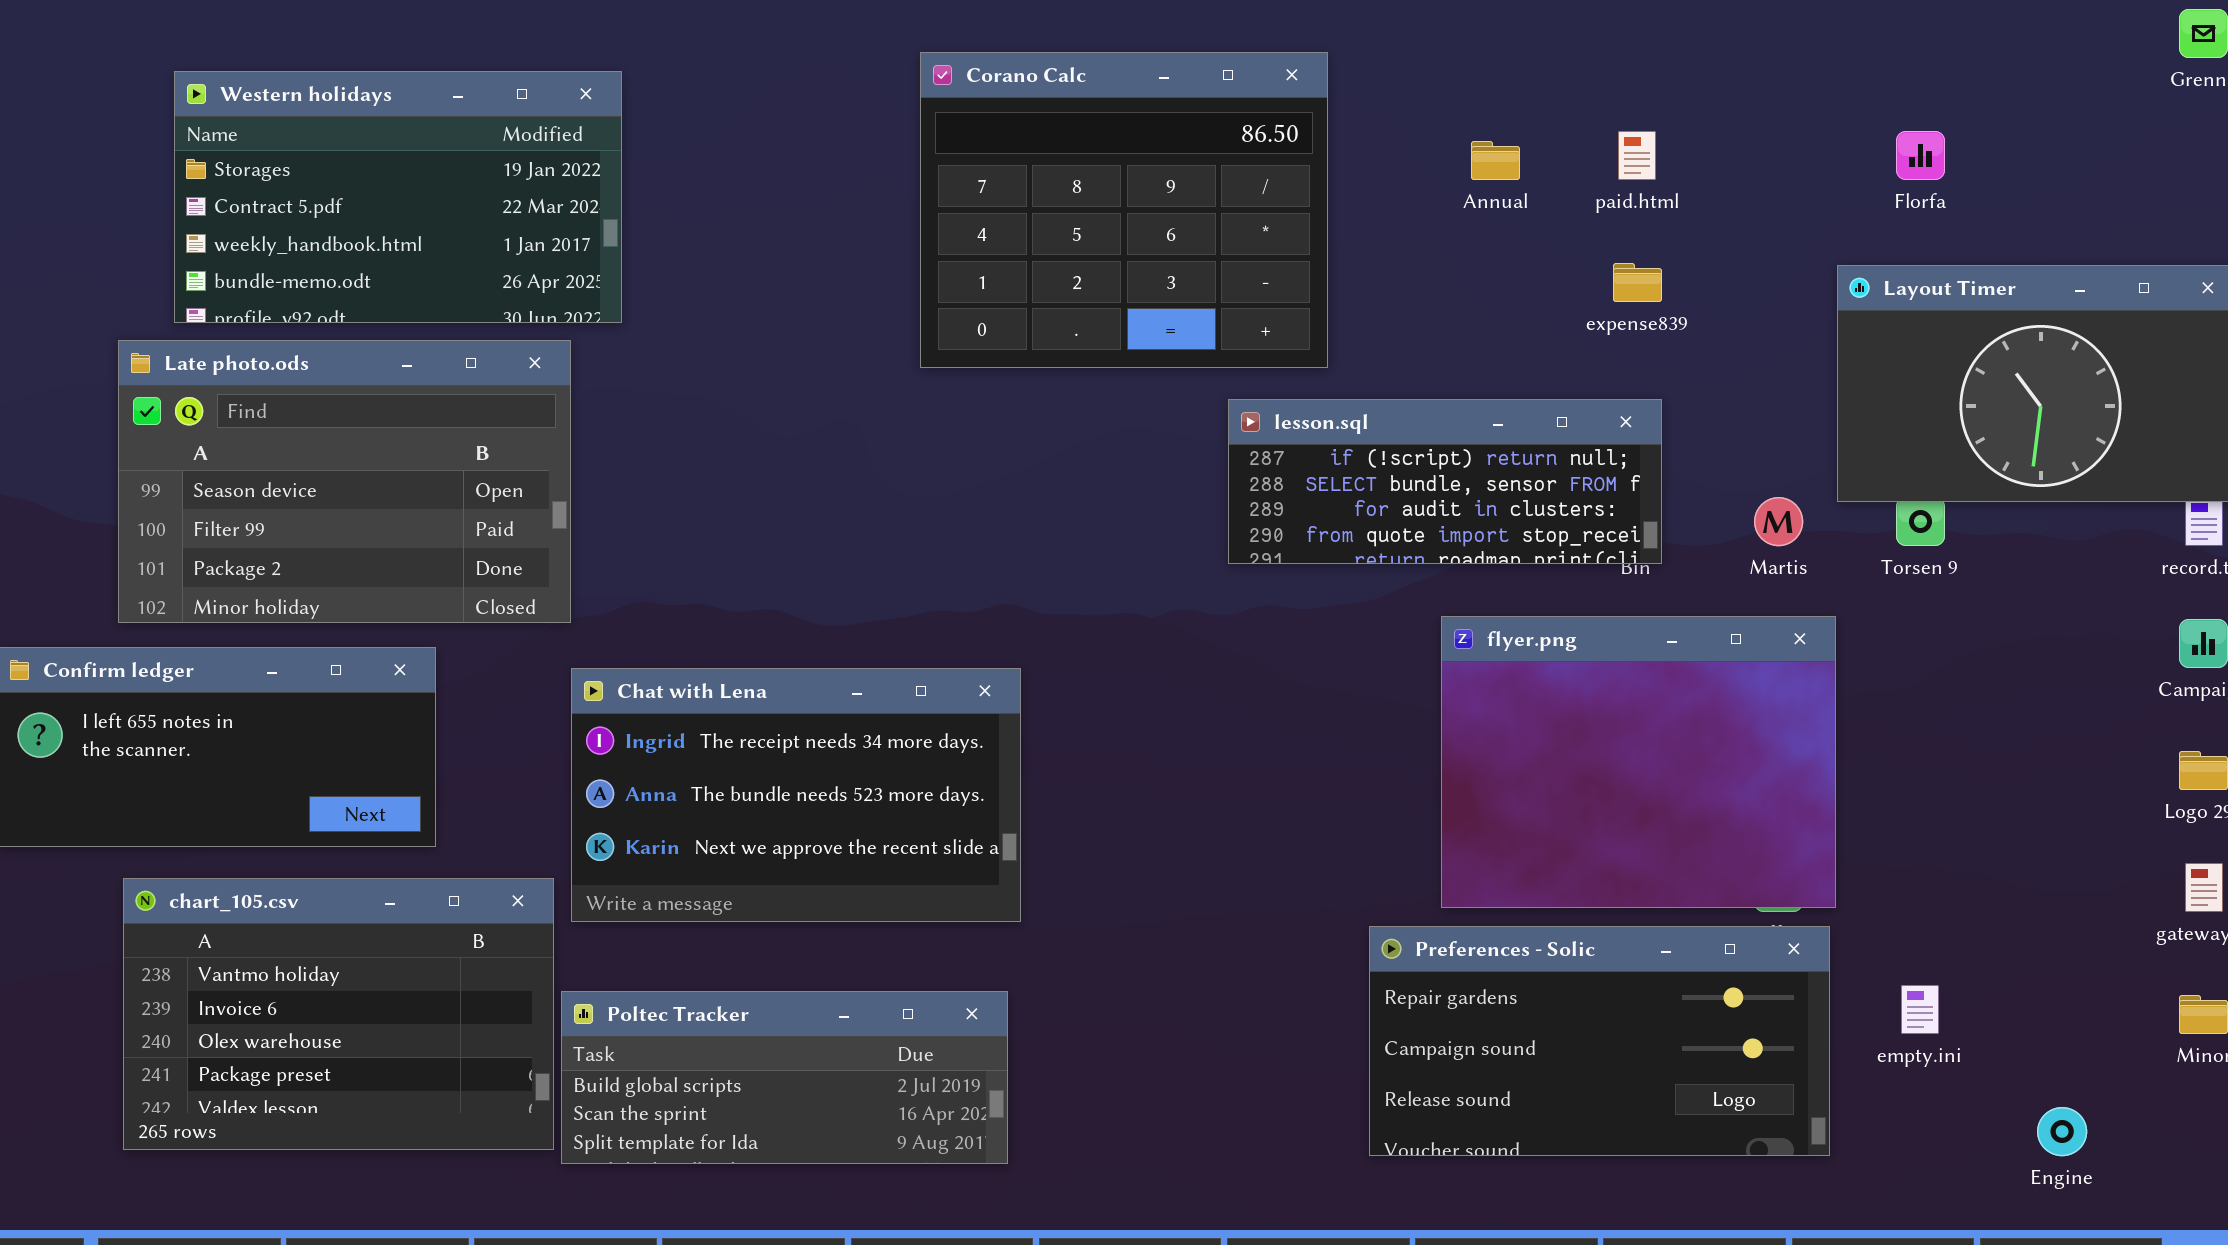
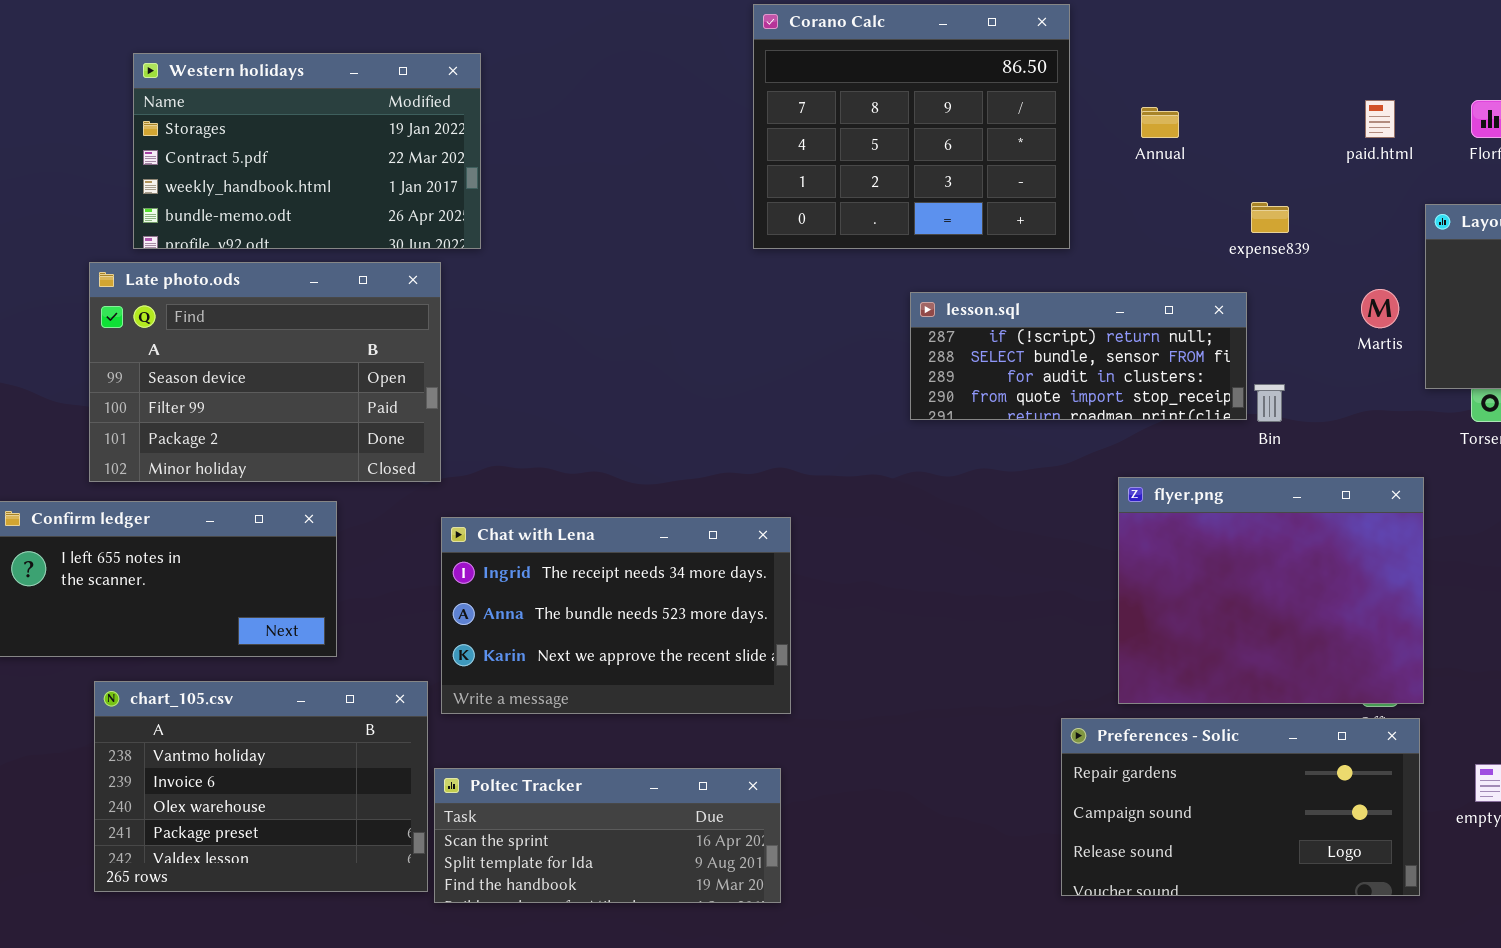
Corano Calc: [920,52,1328,368] -> [753,4,1070,249], moved
paid.html: [1618,131,1656,180] -> [1365,100,1395,138], moved
lesson.sql: [1228,399,1662,564] -> [910,292,1247,420], moved
Martis: [1754,497,1803,546] -> [1361,289,1399,328], moved
Poltec Tracker: [561,991,1008,1164] -> [434,768,781,903], scrolled down 1 row

